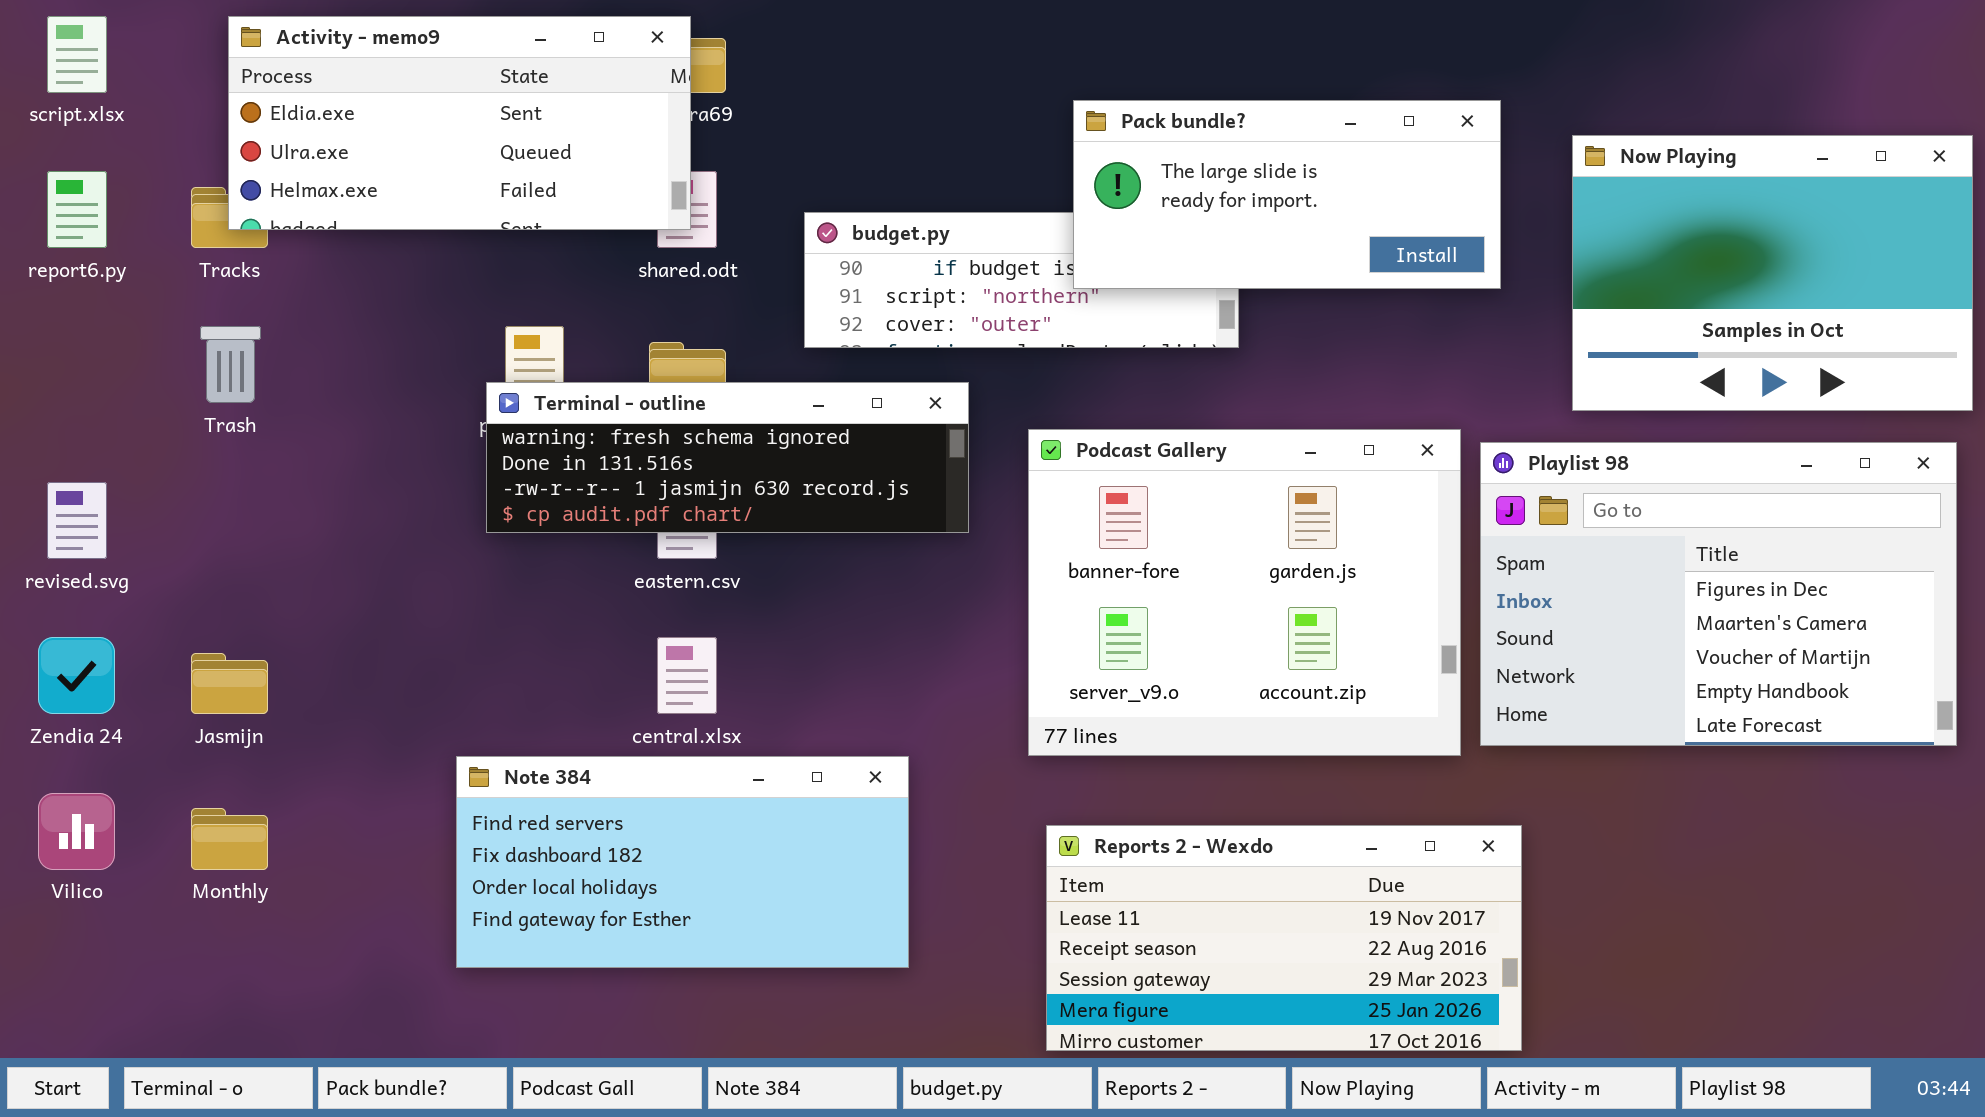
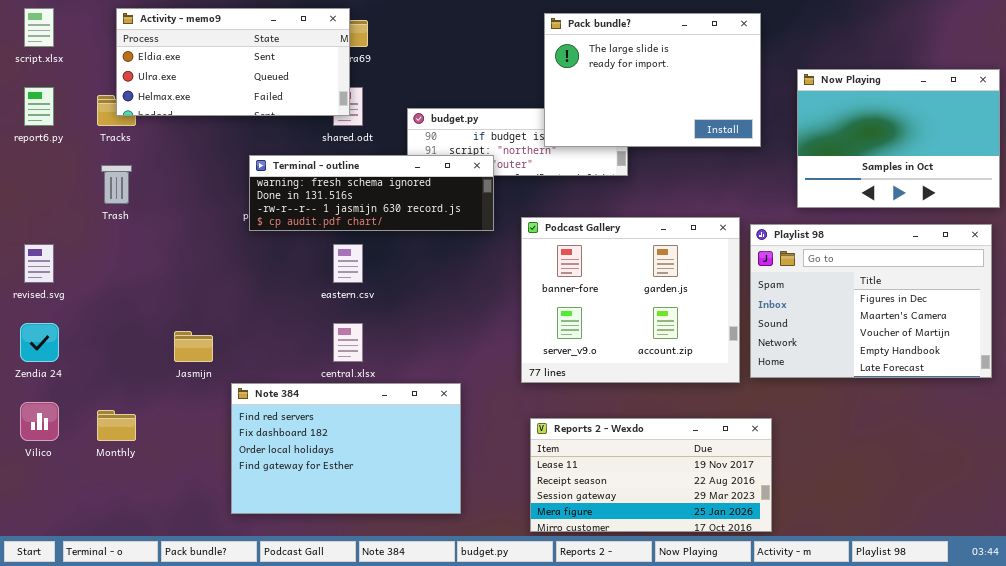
Pack bundle?: [1073,100,1501,289] -> [544,13,761,147], resized
Terminal - outline: [486,382,969,533] -> [249,155,494,231], moved
Jasmijn: [191,653,268,714] -> [174,331,213,362], moved
Note 384: [456,756,909,968] -> [231,383,461,514], resized

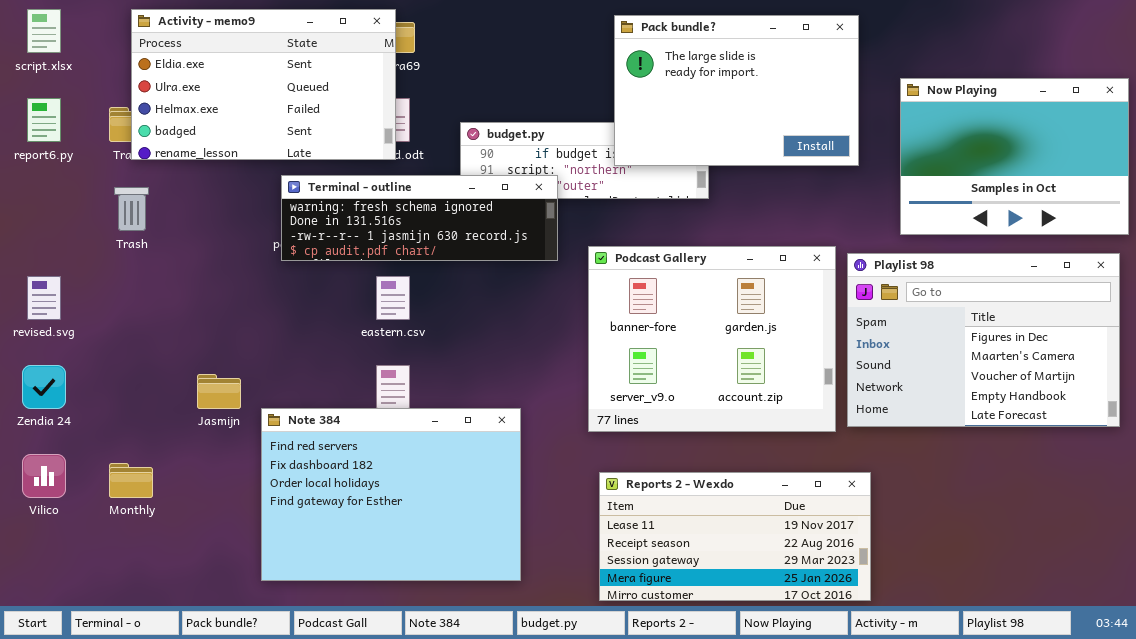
Activity - memo9: [116,8,350,116] -> [131,9,396,160], resized
Note 384: [231,383,461,514] -> [261,408,521,581], resized

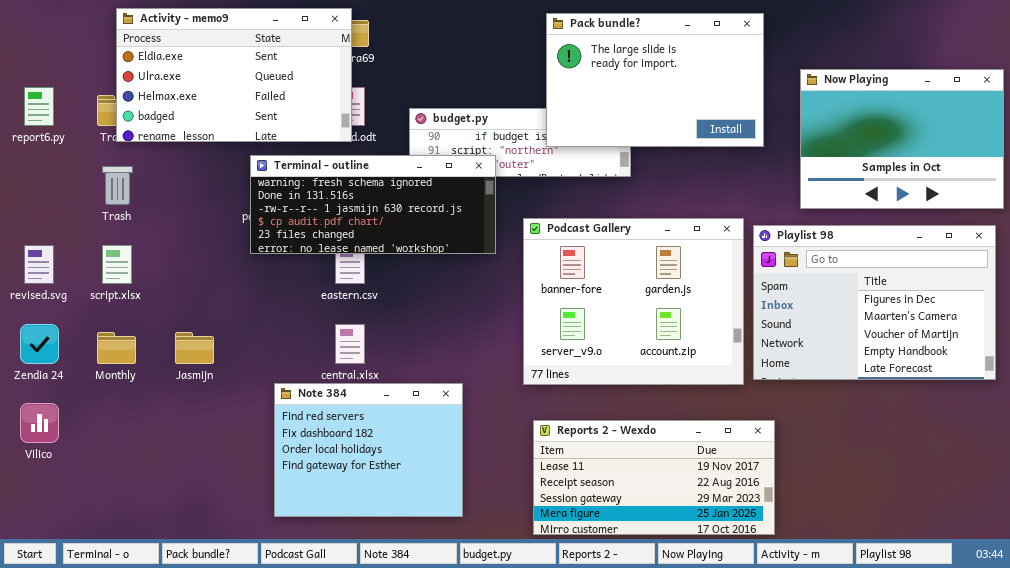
script.xlsx: [27,9,61,53] -> [102,245,132,284], moved
Terminal - outline: [281,175,558,261] -> [250,155,496,254], resized
Note 384: [261,408,521,581] -> [274,383,463,517], resized
Monthly: [109,463,153,498] -> [97,332,136,364], moved

